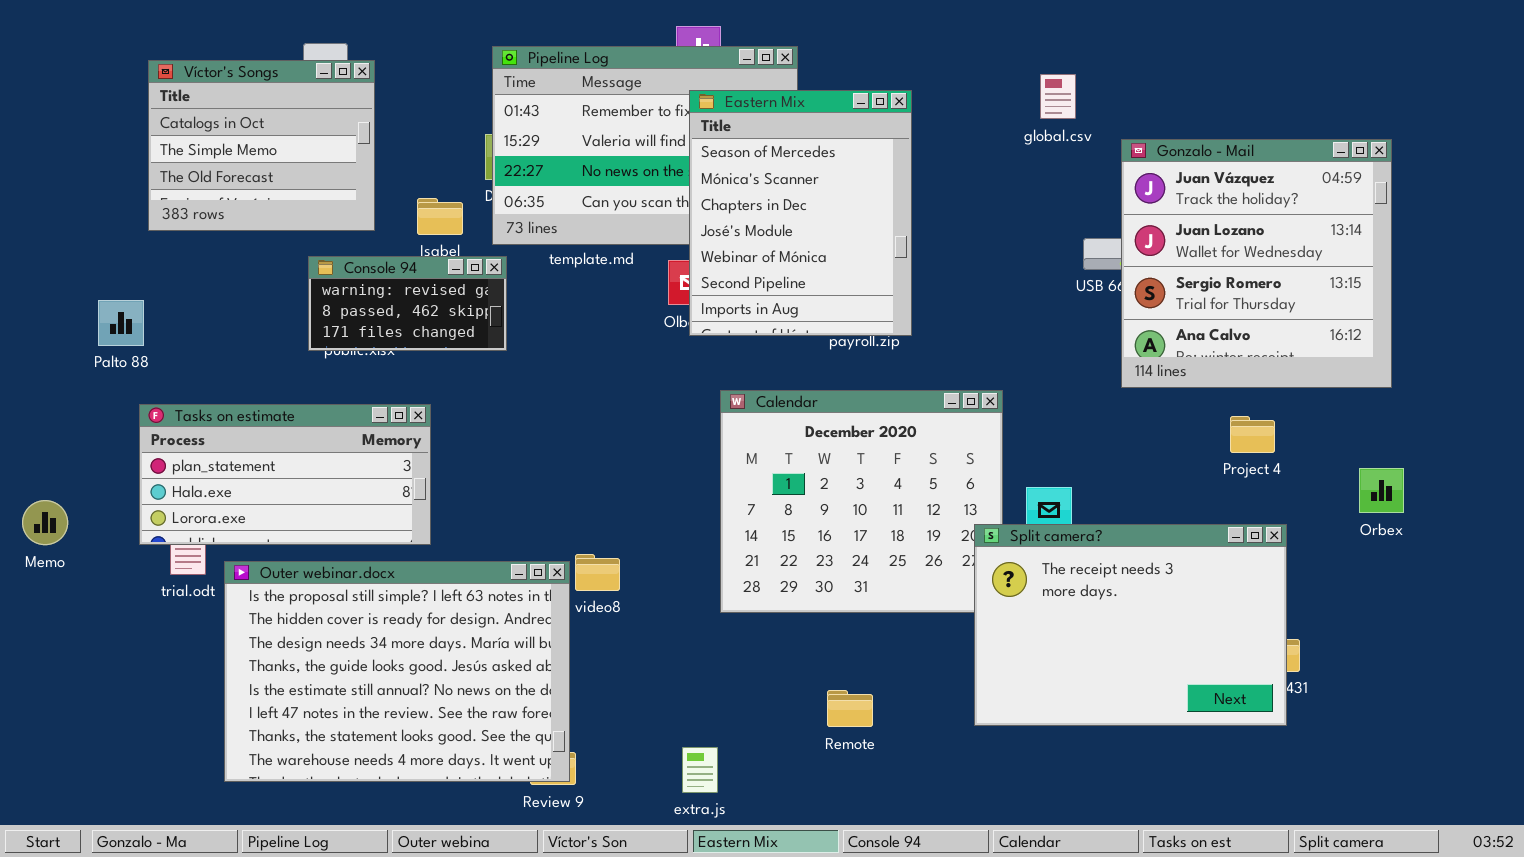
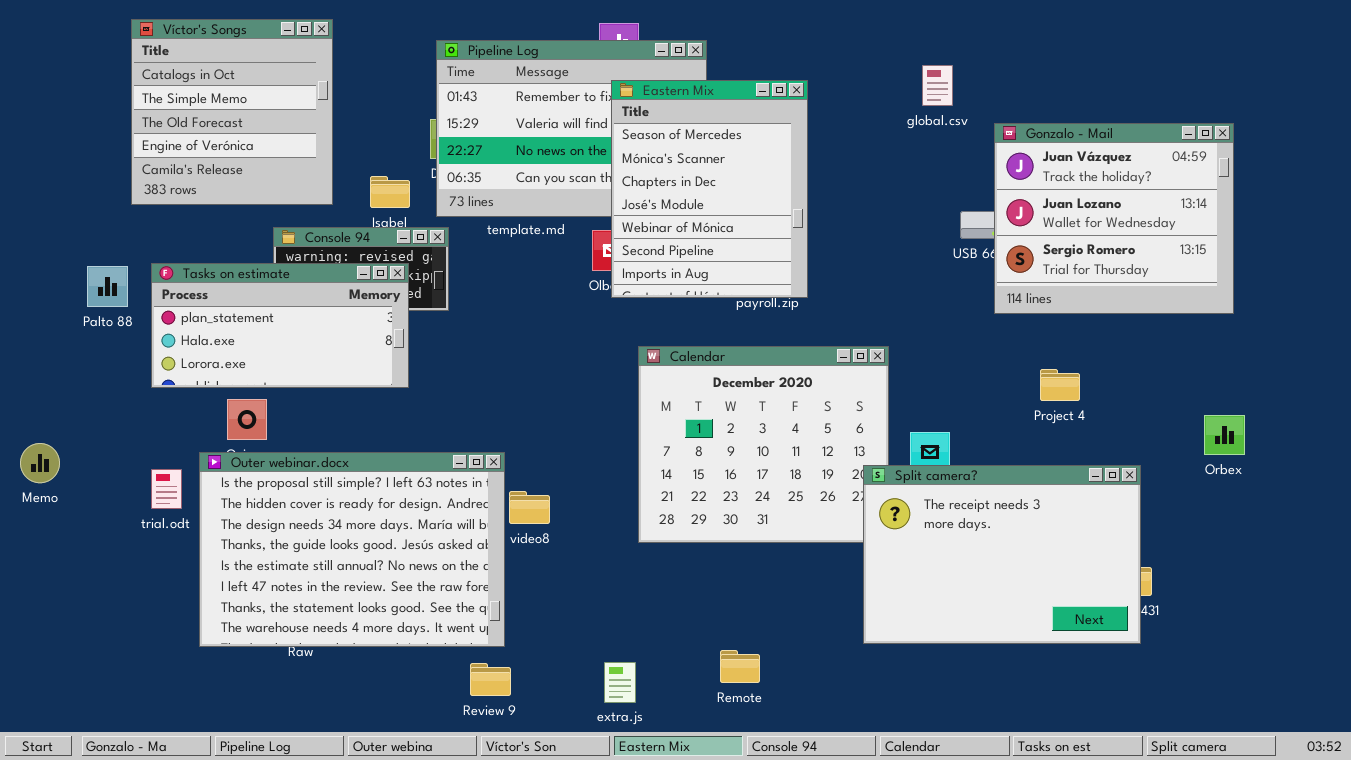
Víctor's Songs: [148,60,375,231] -> [131,19,333,205], resized
Gonzalo - Mail: [1121,139,1392,388] -> [994,123,1234,314], resized
Tasks on estimate: [139,404,431,545] -> [151,263,409,388], moved
Project 4: [1230,416,1275,453] -> [1040,369,1080,401], moved
Outer webinar.docx: [224,561,570,782] -> [199,452,505,647], moved
Remote: [827,690,873,727] -> [720,650,760,683], moved

